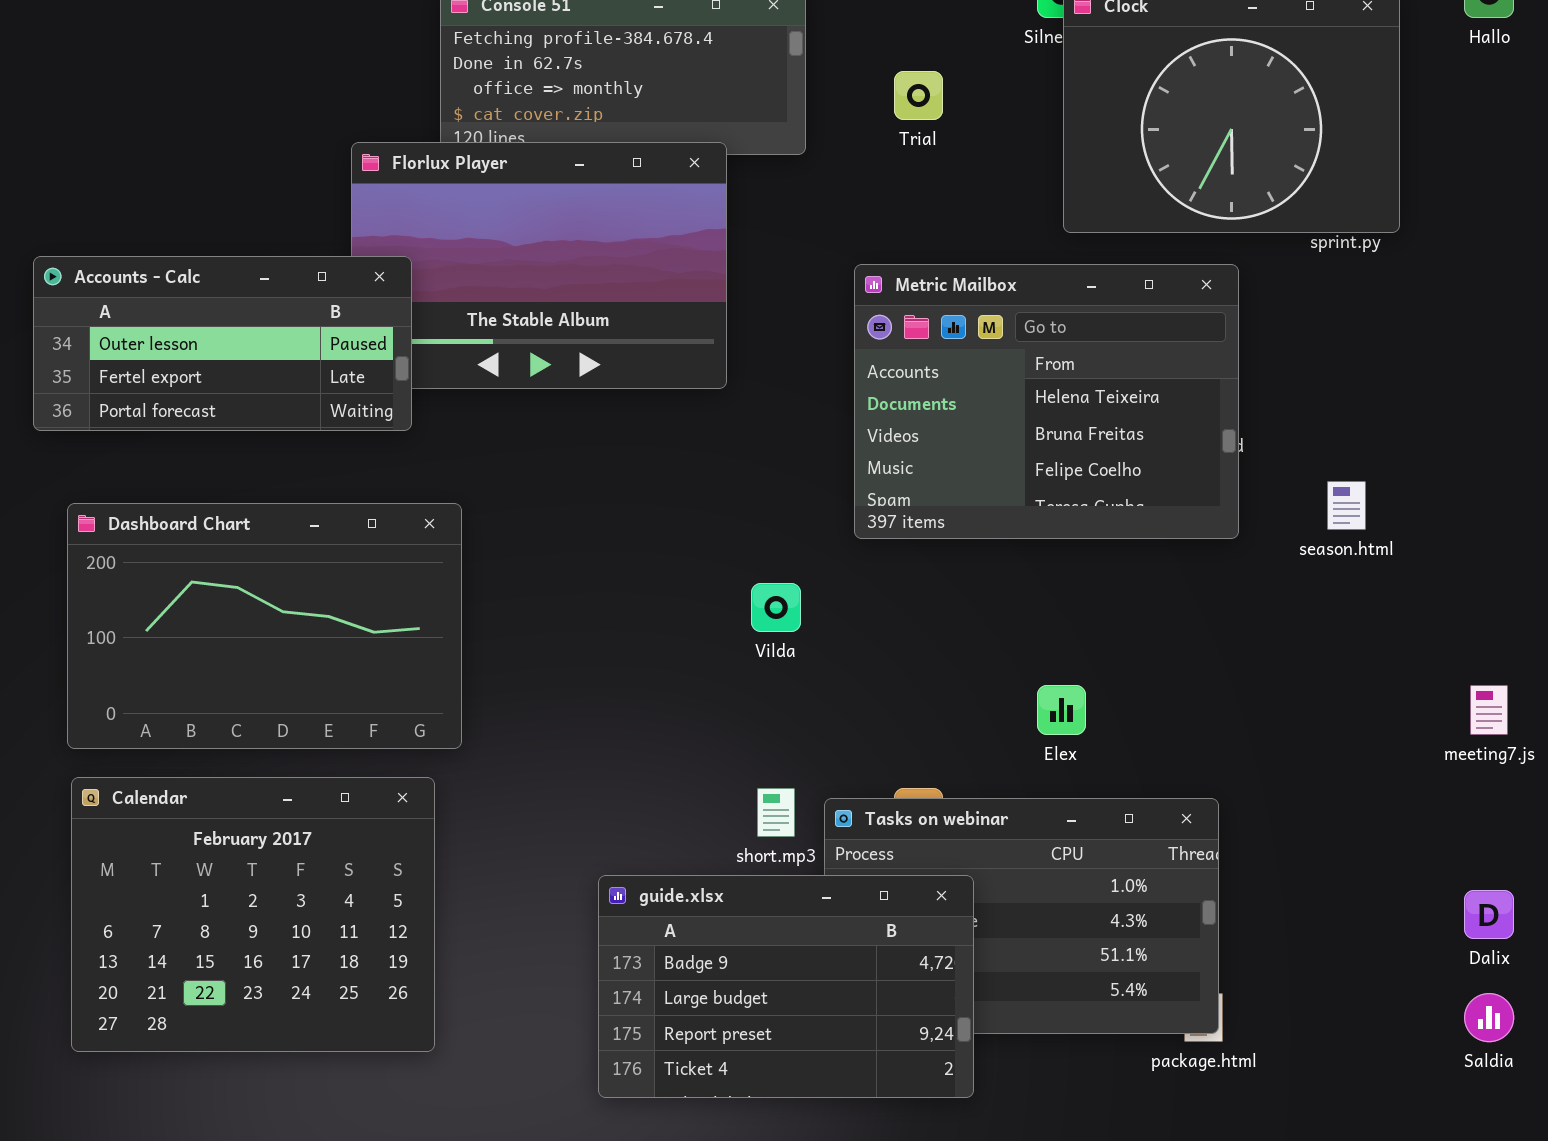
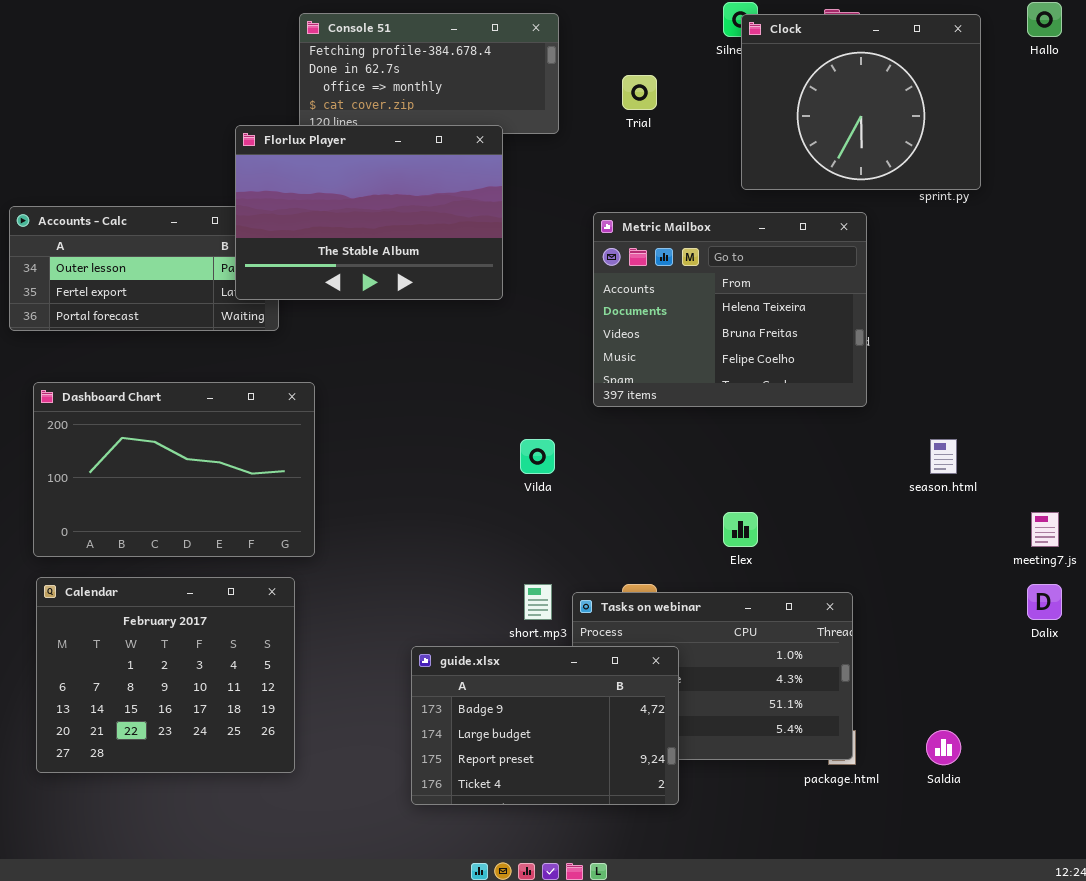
Florlux Player: [351,142,727,389] -> [235,125,503,300], raised
season.html: [1327,481,1366,530] -> [930,439,957,474], moved
Dalix: [1464,890,1514,939] -> [1027,584,1062,620], moved
Saldia: [1464,993,1514,1042] -> [926,730,961,765], moved

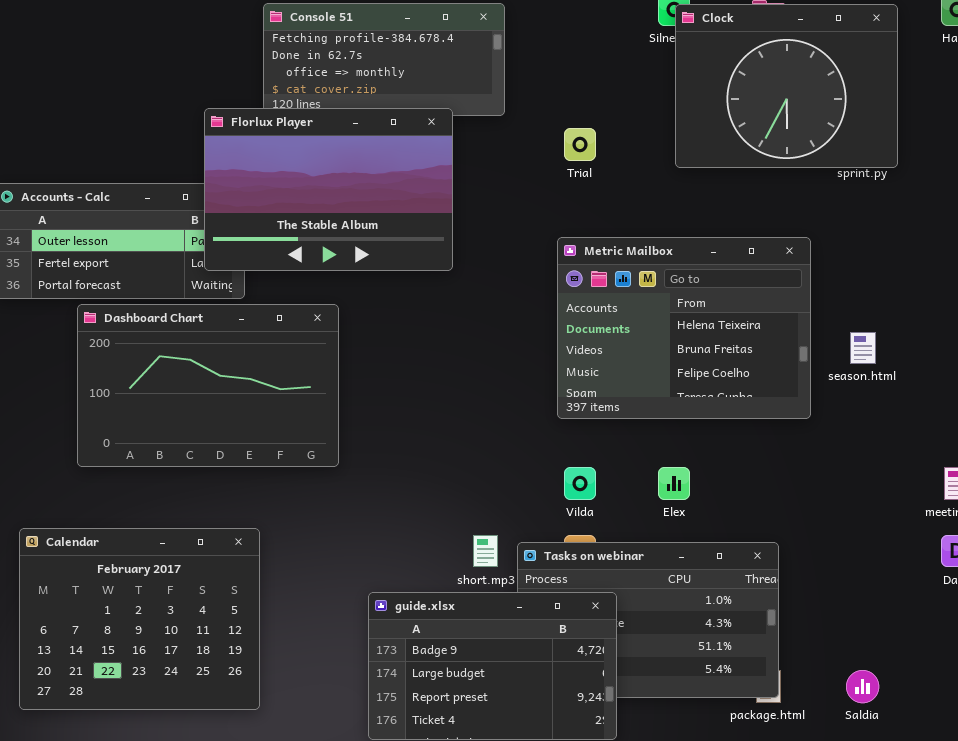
Trial: [622,75,657,110] -> [564,128,596,161], moved
Metric Mailbox: [593,212,867,407] -> [557,237,811,419], moved
Dashboard Chart: [33,382,315,557] -> [77,304,339,467], moved
Vilda: [520,439,555,474] -> [564,467,596,500], moved
season.html: [930,439,957,474] -> [850,332,876,364], moved

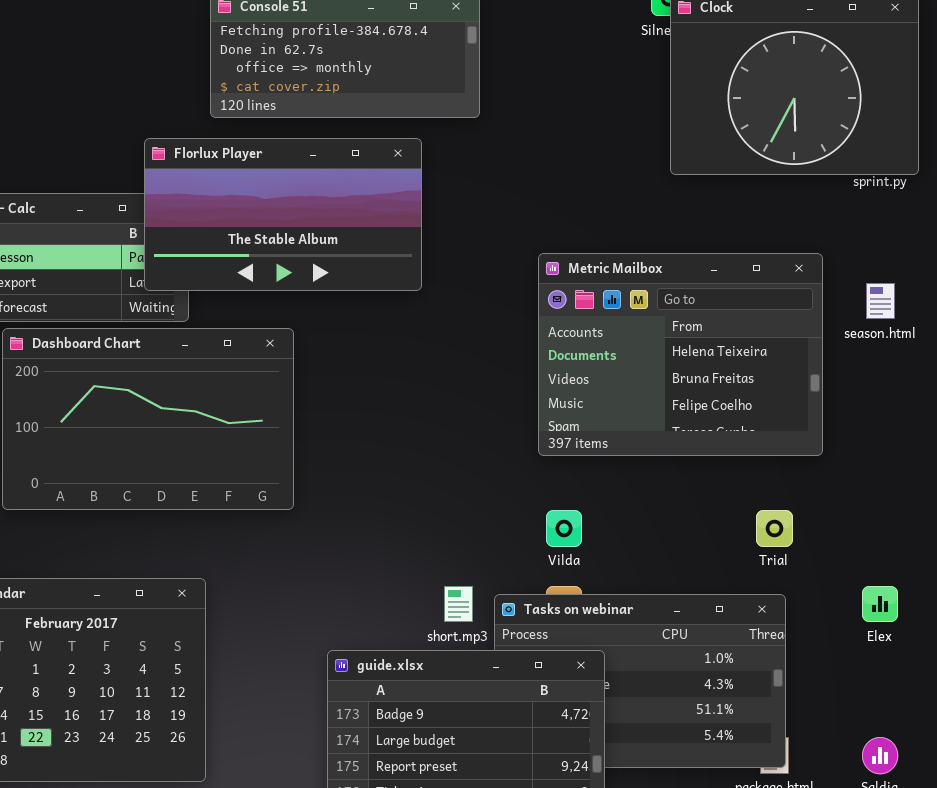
Florlux Player: [204,108,453,271] -> [144,138,422,291], resized
Trial: [564,128,596,161] -> [756,510,793,547], moved
season.html: [850,332,876,364] -> [866,283,895,319], moved
Elex: [658,467,690,500] -> [862,586,898,622], moved

